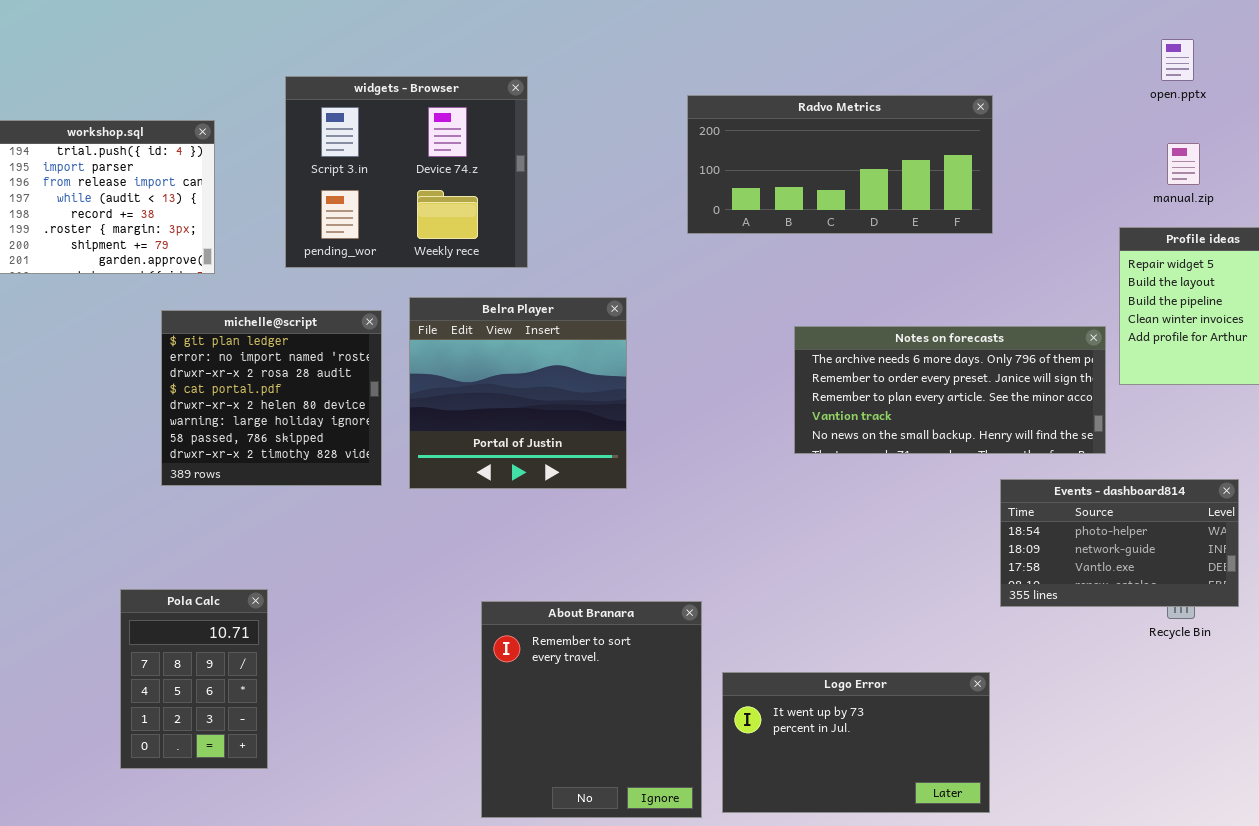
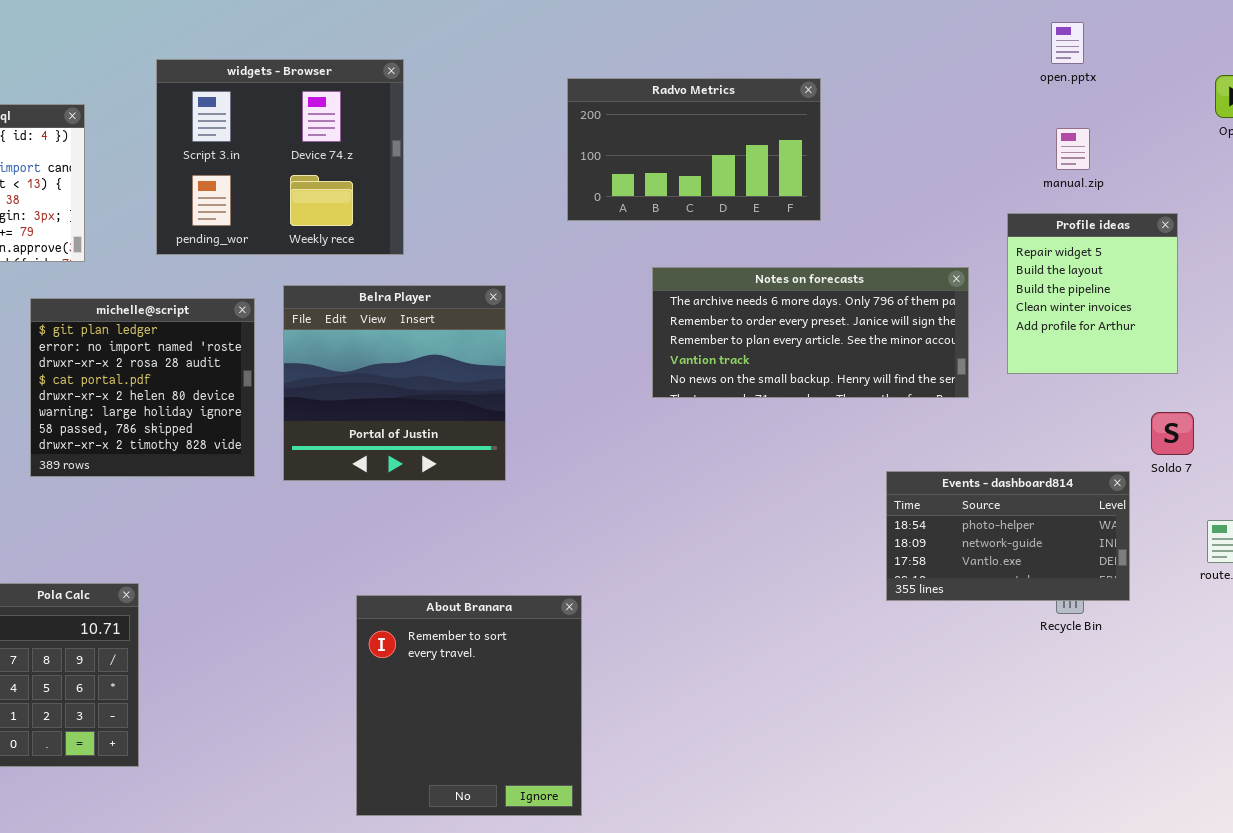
Radvo Metrics: [687,95,993,234] -> [567,78,821,221], resized
Notes on forecasts: [794,326,1106,454] -> [652,267,969,398], moved
Logo Error: [722,672,990,813] -> none, closed

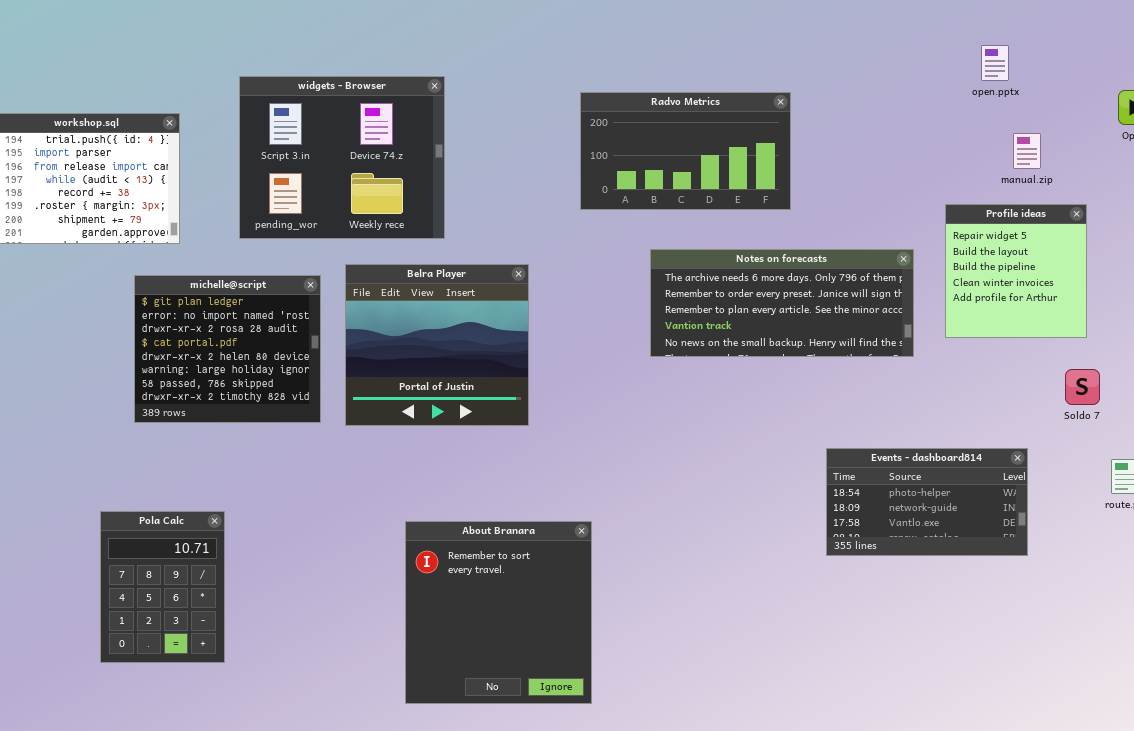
manual.zip: [1056,128,1090,170] -> [1013,133,1041,169], moved
Events - dashboard814: [886,471,1130,601] -> [826,448,1028,556], moved

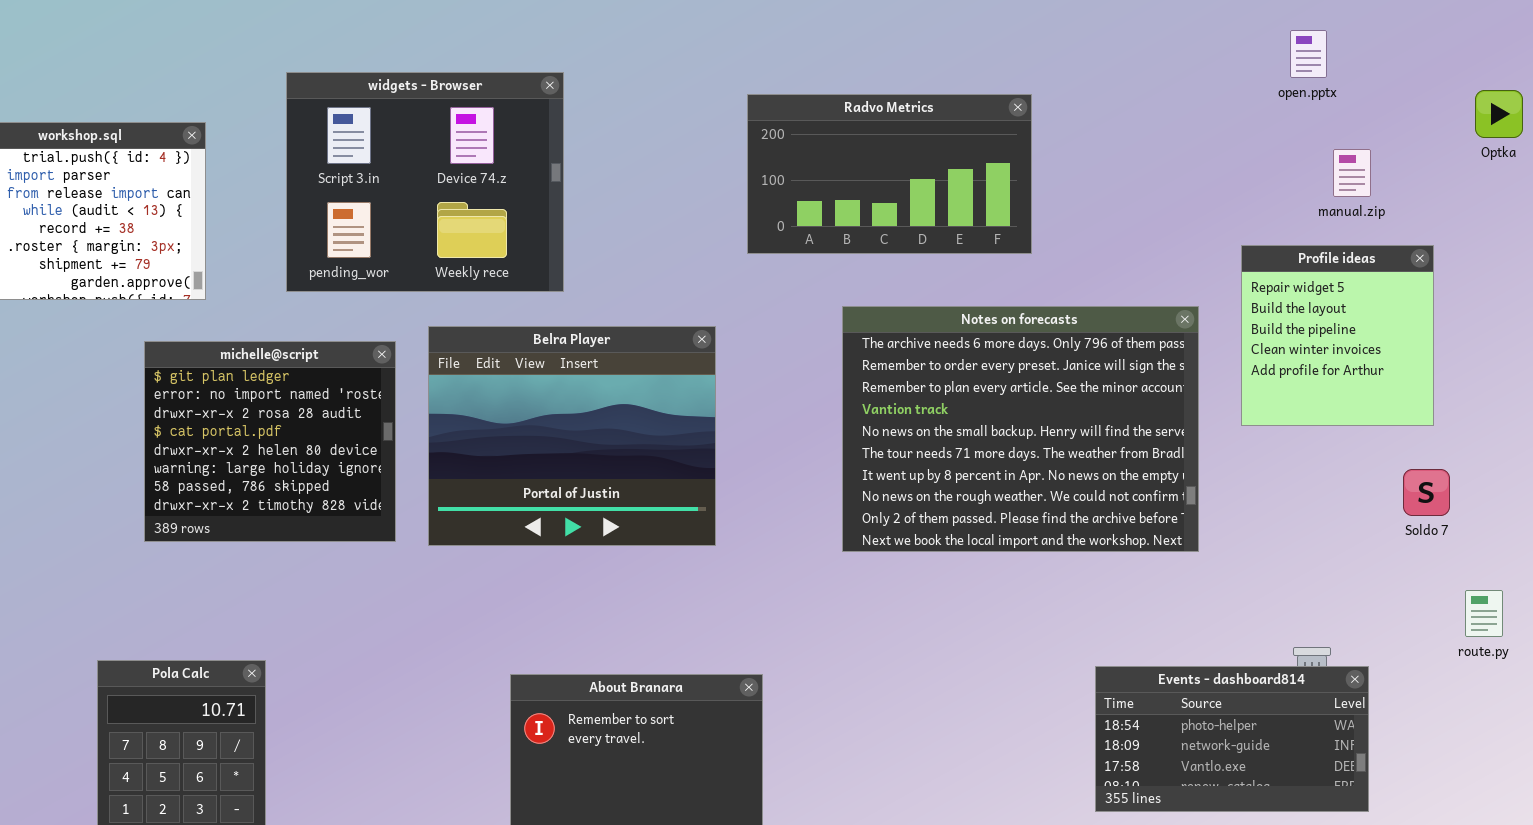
Notes on forecasts: [650,249,914,357] -> [842,306,1199,552], resized
Belra Player: [345,264,529,426] -> [428,326,716,546], resized
Events - dashboard814: [826,448,1028,556] -> [1095,666,1369,812], moved

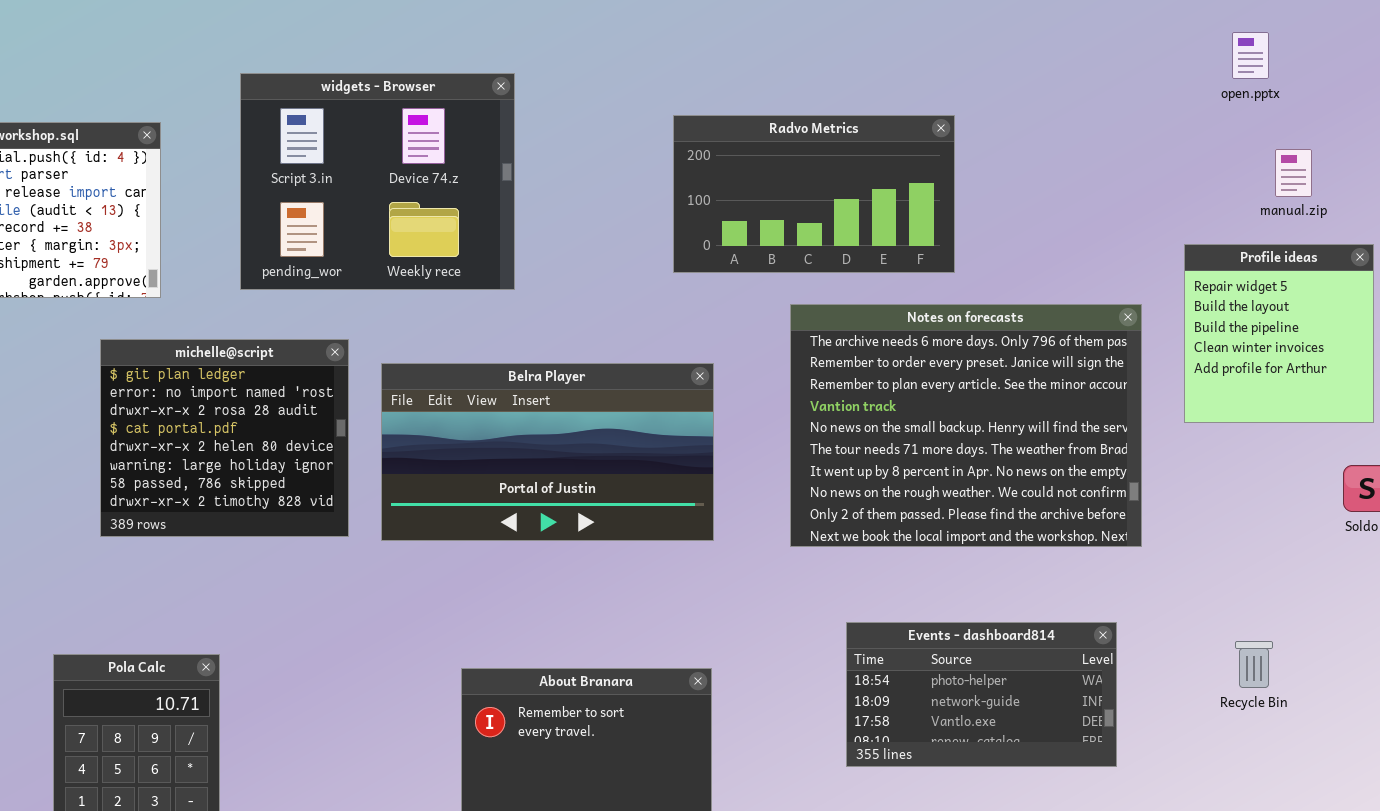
Radvo Metrics: [747,94,1032,254] -> [673,115,955,273], moved
Belra Player: [428,326,716,546] -> [381,363,714,541], resized
Events - dashboard814: [1095,666,1369,812] -> [846,622,1117,767], moved

